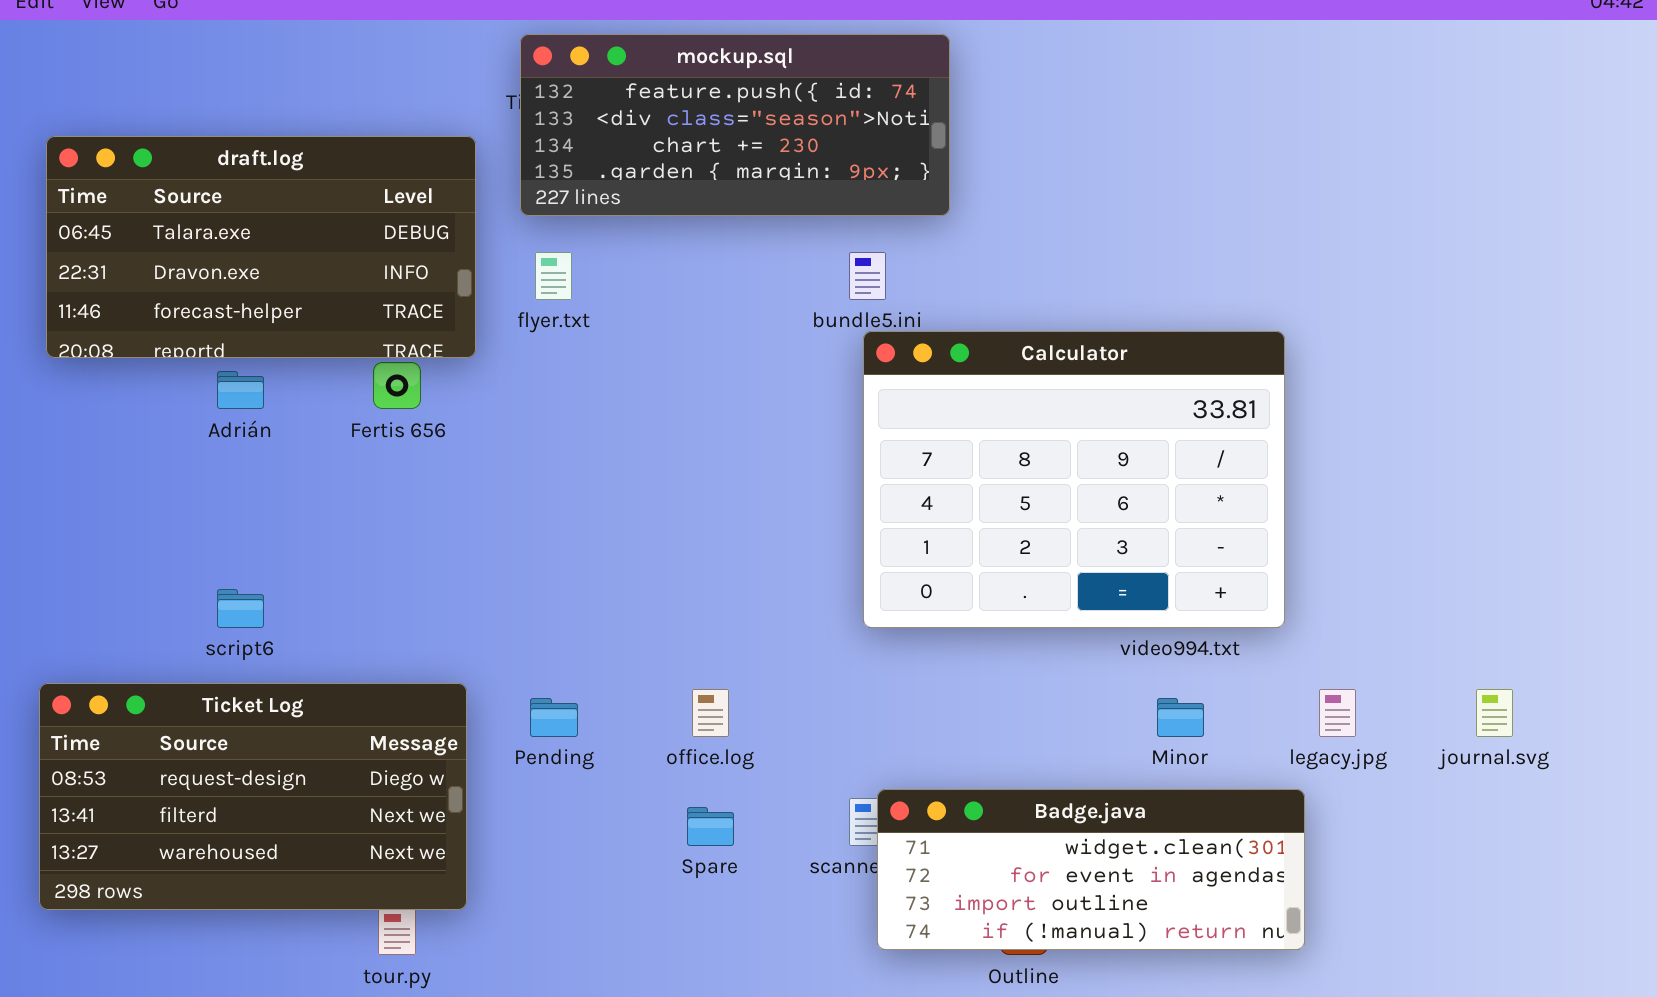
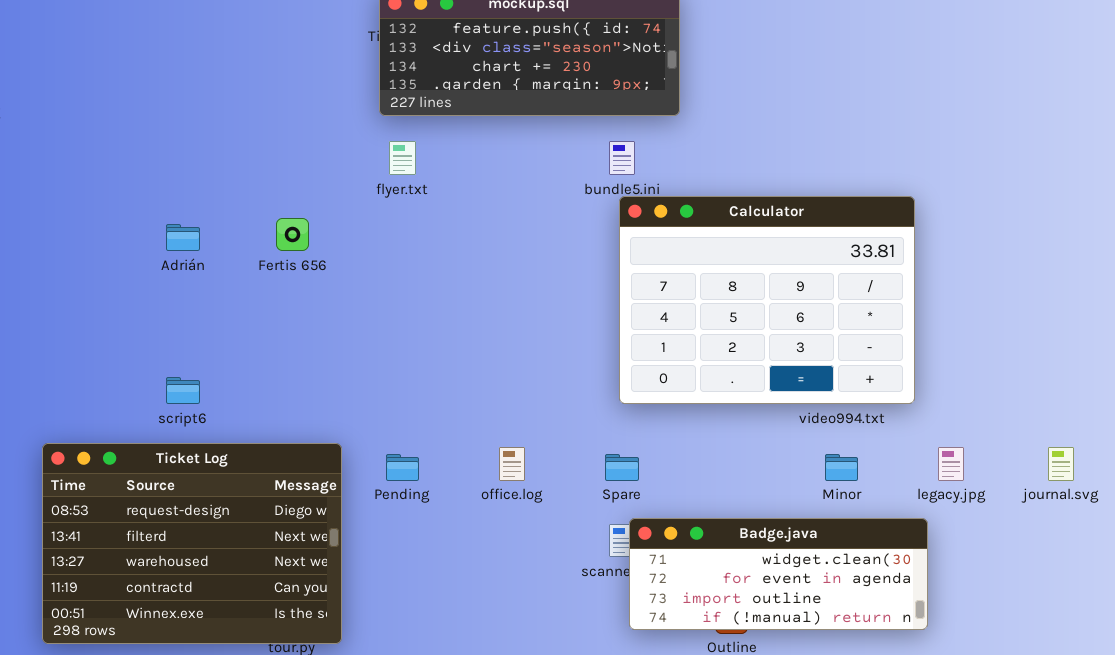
draft.log: [46,136,476,358] -> none, closed
Ticket Log: [39,683,467,910] -> [42,443,342,644], resized
Spare: [687,807,734,846] -> [605,454,639,481], moved

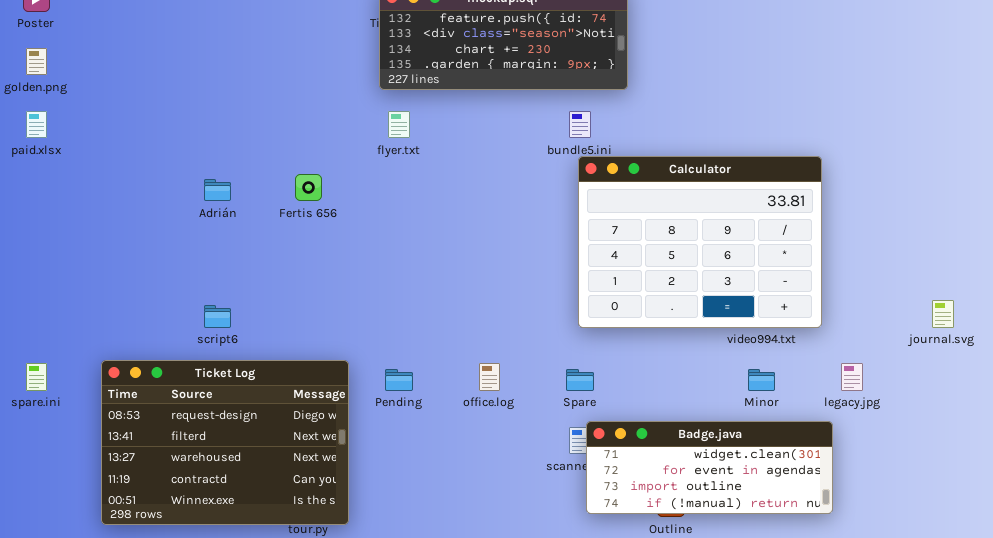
journal.svg: [1048,447,1074,481] -> [932,300,954,328], moved

